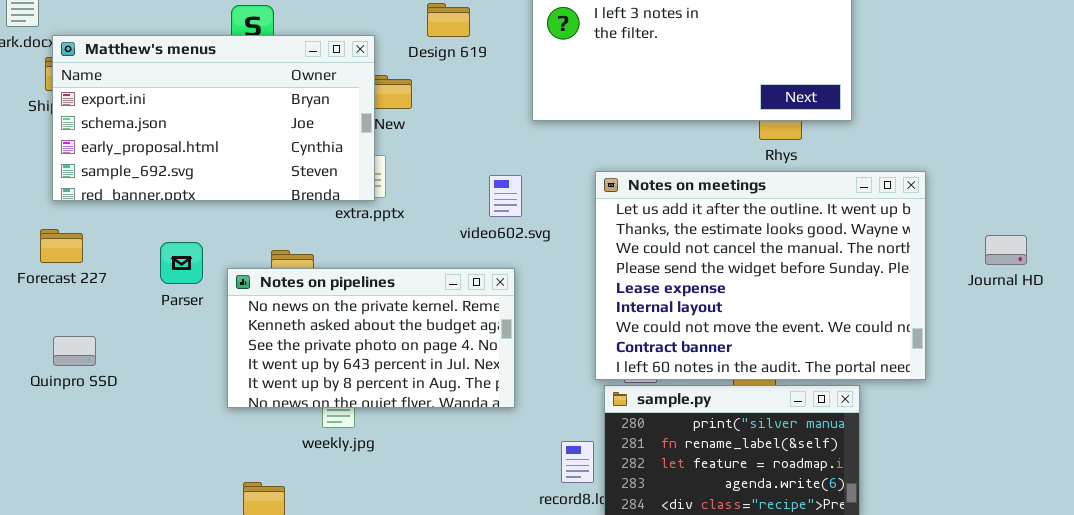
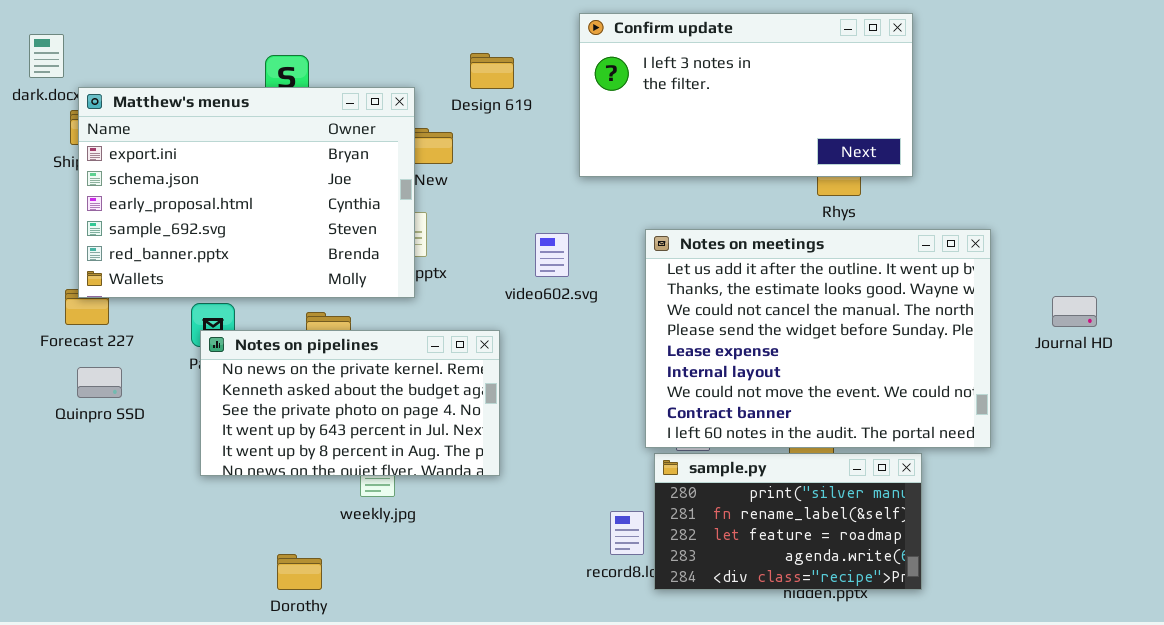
Matthew's menus: [52,35,375,201] -> [78,87,415,298], resized
Notes on pipelines: [227,268,515,408] -> [200,330,500,476], moved
Quinpro SSD: [53,336,96,366] -> [77,367,122,398], moved

